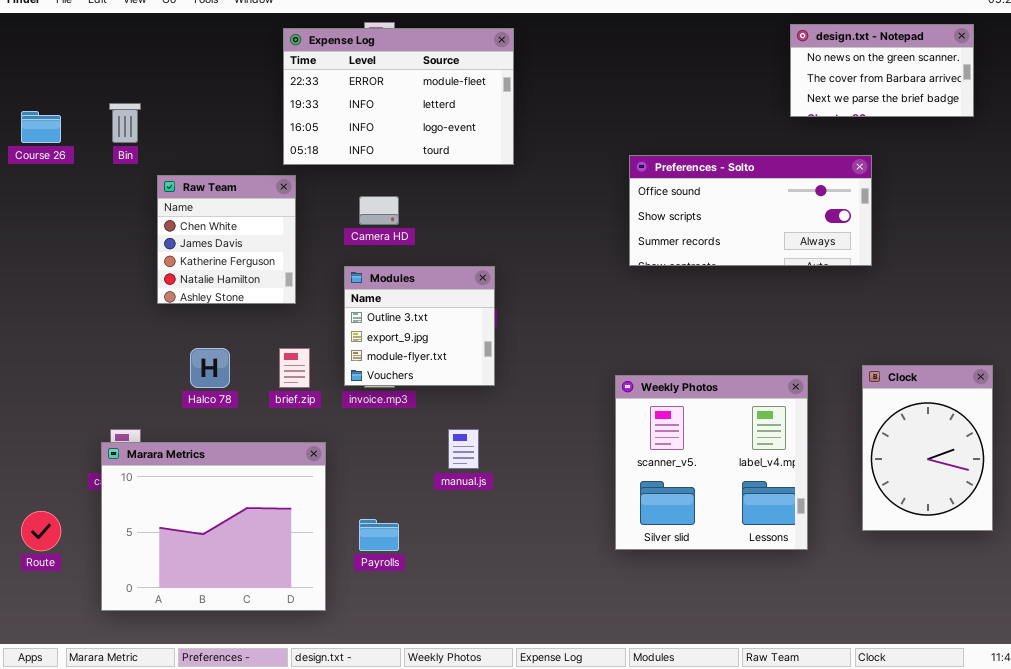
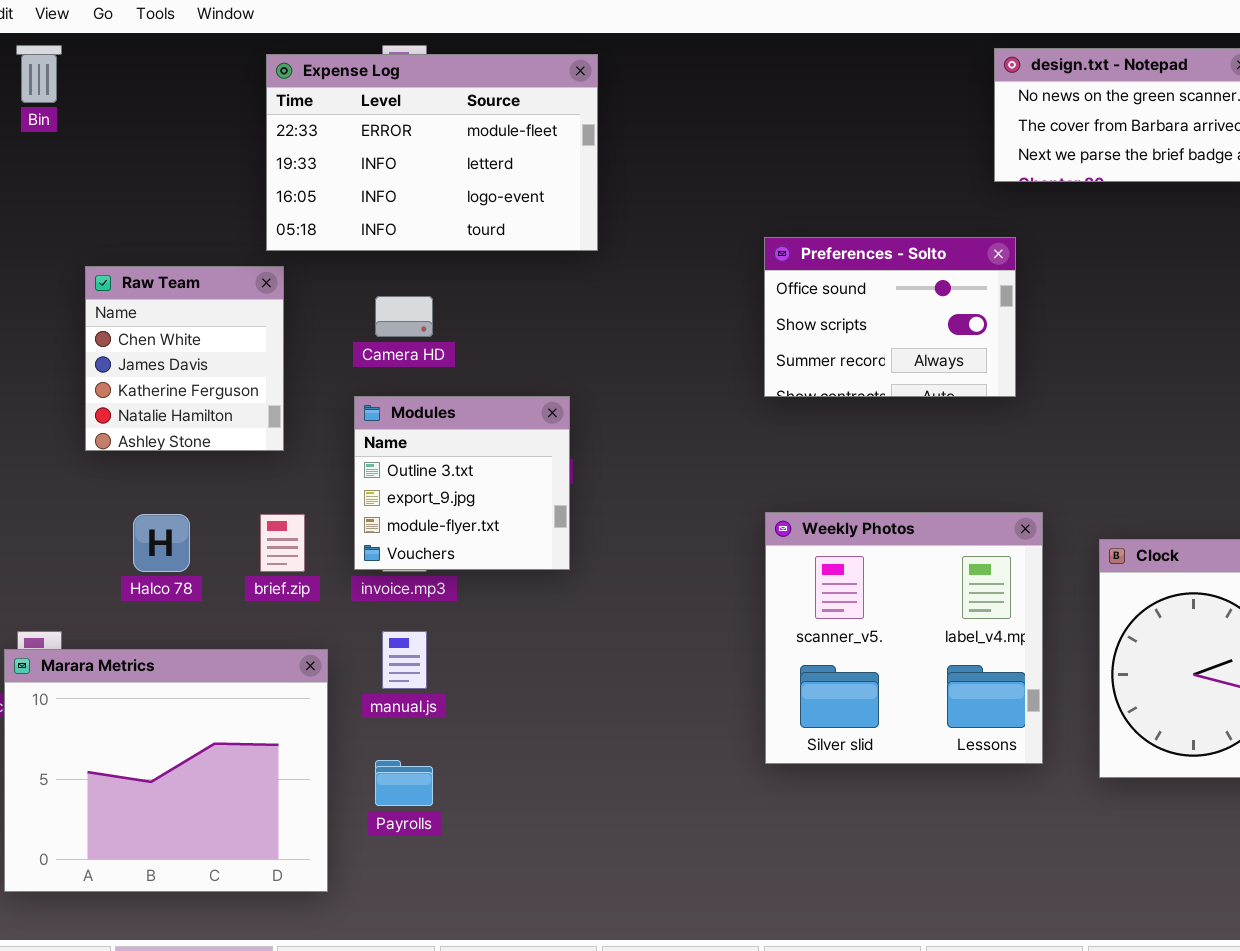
Bin: [109,103,141,143] -> [16,45,62,103], moved
Preferences - Solto: [629,155,872,266] -> [764,237,1016,397], resized
Weekly Photos: [615,375,808,550] -> [765,512,1043,764], moved
manual.js: [448,429,479,469] -> [382,631,427,689], moved

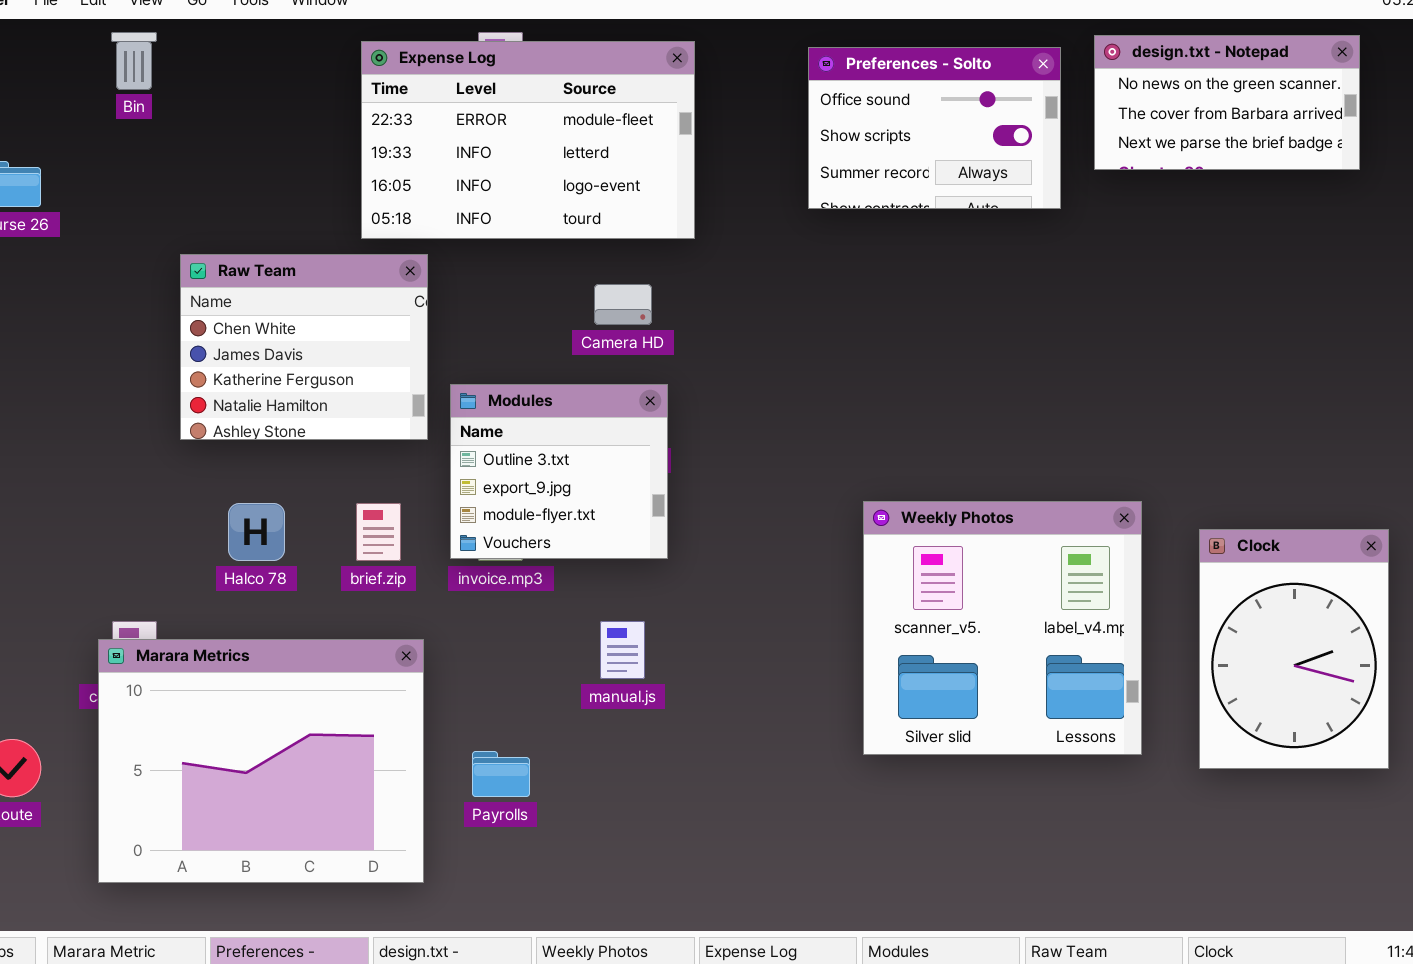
Preferences - Solto: [764,237,1016,397] -> [808,47,1061,209], moved
Raw Team: [85,266,284,451] -> [180,254,428,440], resized
Camera HD: [375,296,433,337] -> [594,284,652,325], moved
manual.js: [382,631,427,689] -> [600,621,645,679], moved

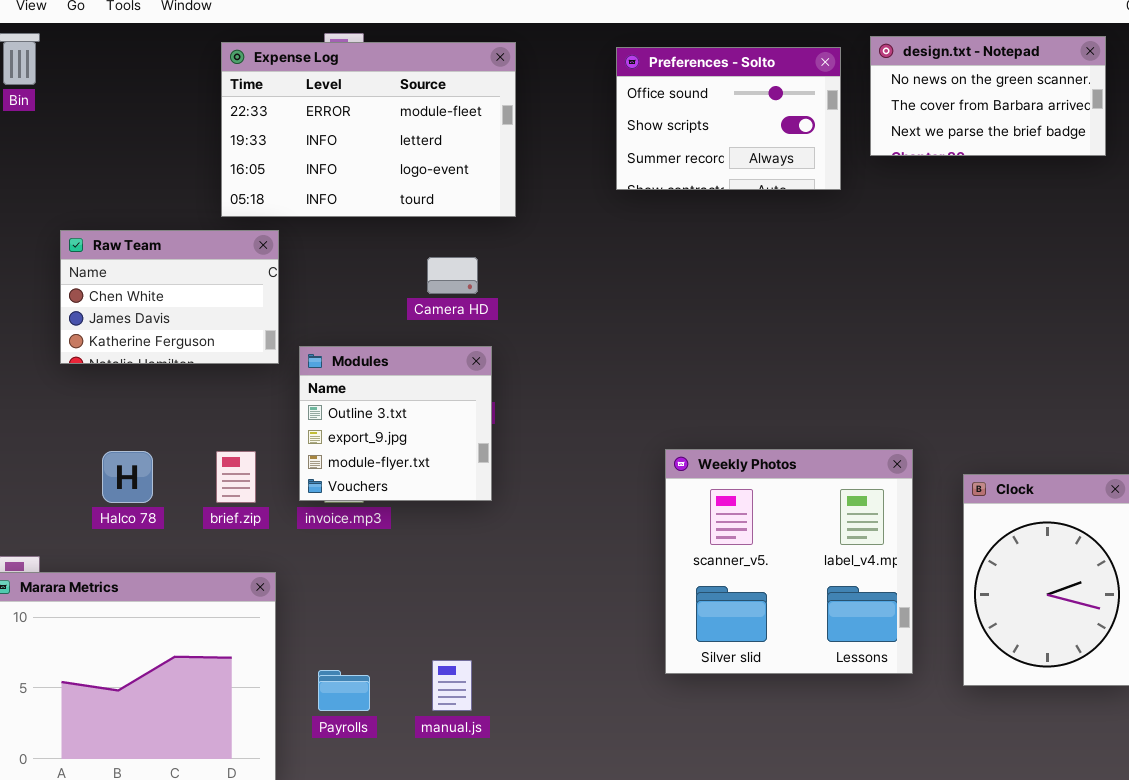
Raw Team: [180,254,428,440] -> [60,230,279,364], resized
manual.js: [600,621,645,679] -> [432,660,472,711], moved

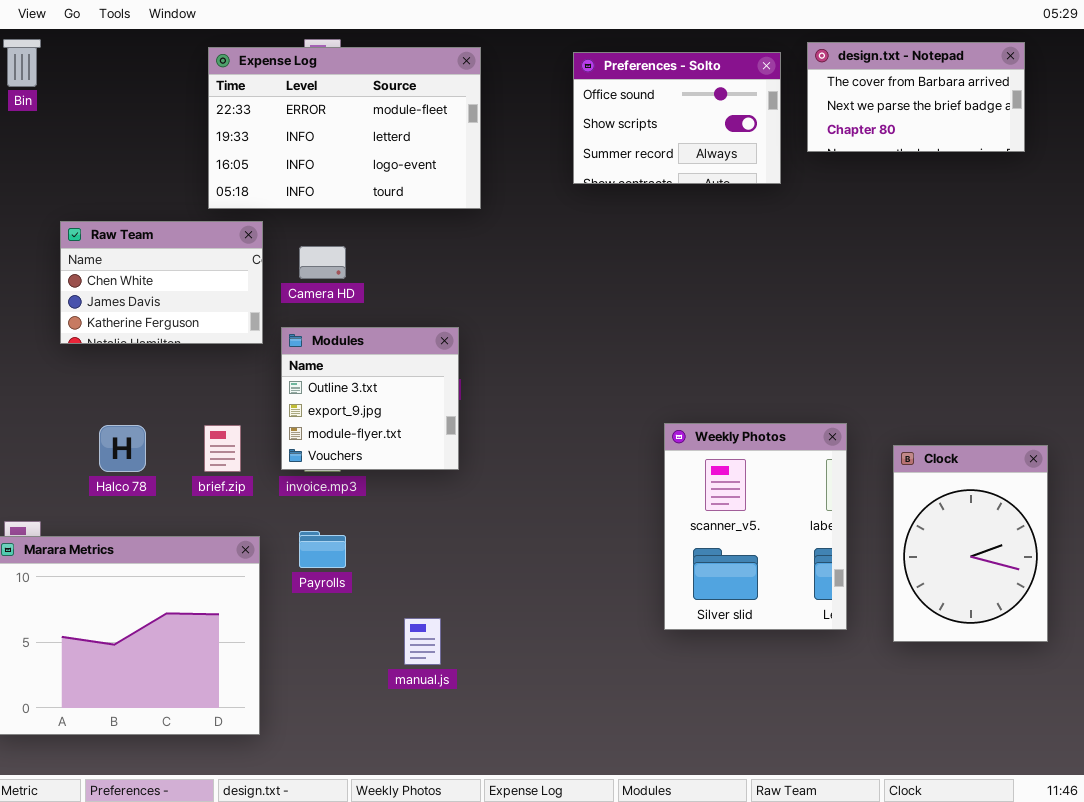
design.txt - Notepad: [870,36,1106,156] -> [807,42,1025,152], scrolled down 1 row
Camera HD: [427,257,478,294] -> [299,246,346,279], moved
Weekly Photos: [665,449,913,674] -> [664,423,847,630], resized
Payrolls: [318,670,370,711] -> [299,531,346,568], moved

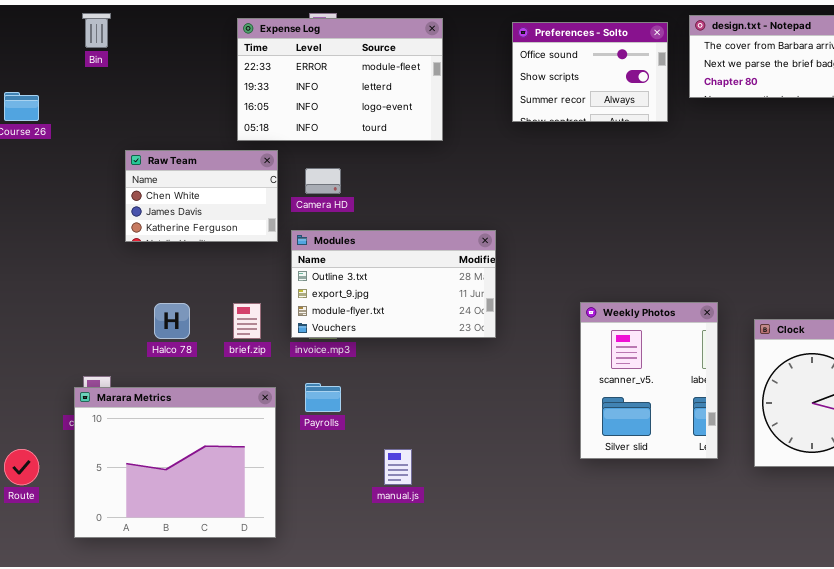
Modules: [281,327,459,470] -> [291,230,496,338], resized

